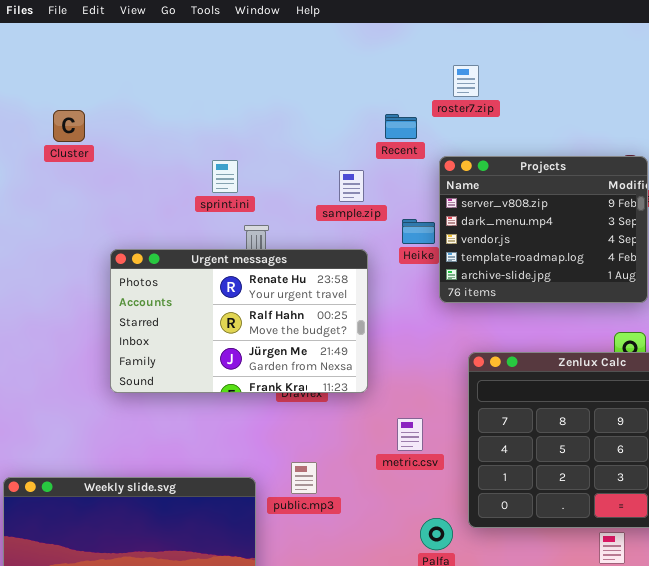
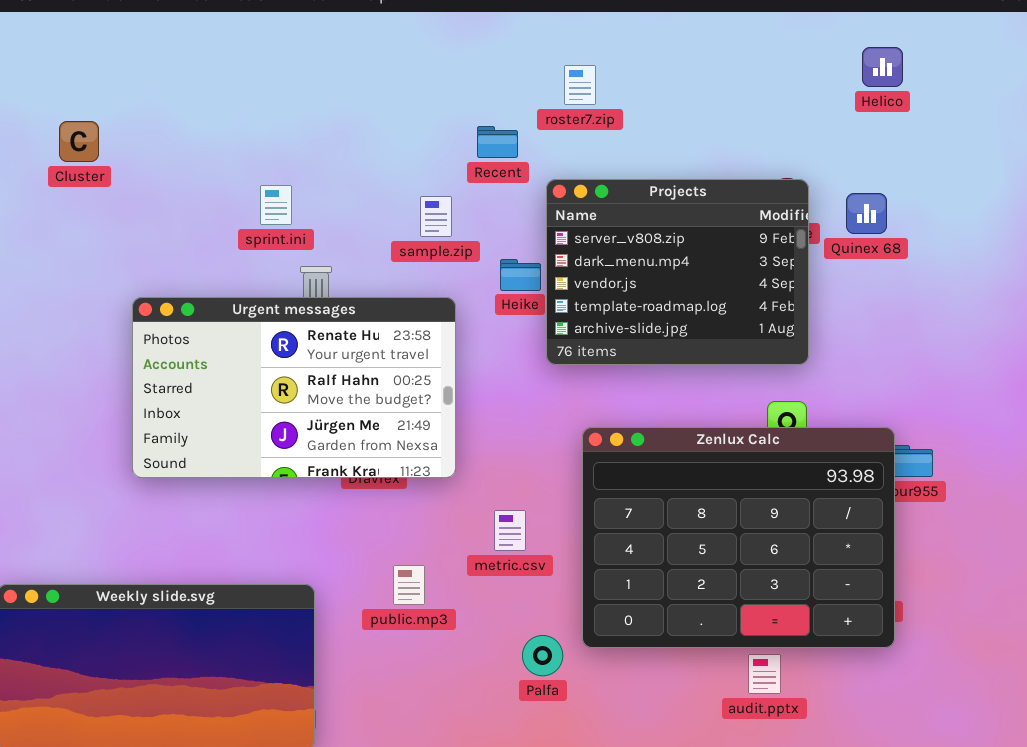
public.mp3: [291,462,317,494] -> [393,565,425,605], moved

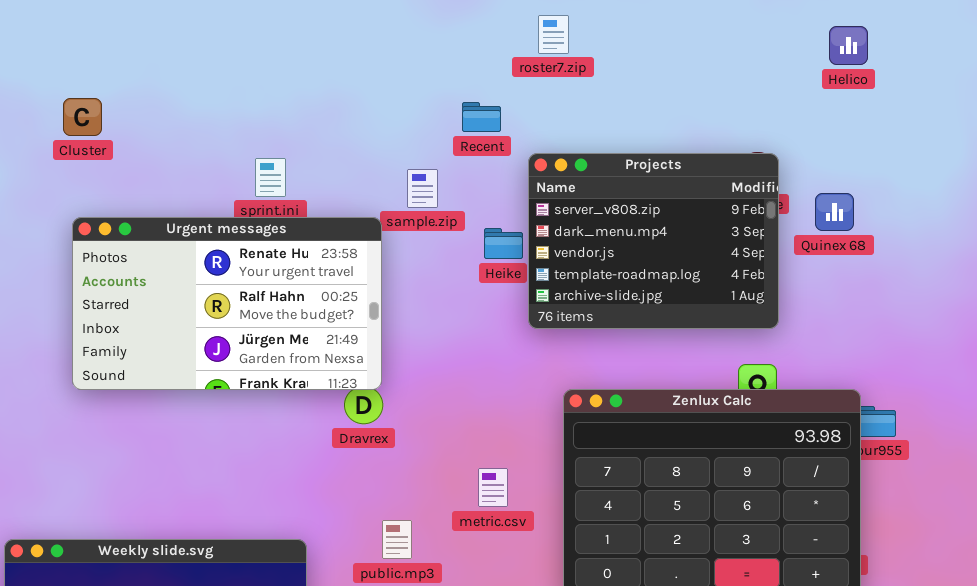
roster7.zip: [564,65,596,105] -> [538,15,569,54], moved
Quinex 68: [846,193,887,234] -> [815,193,854,231], moved
Urgent messages: [132,297,456,478] -> [72,217,382,390], moved

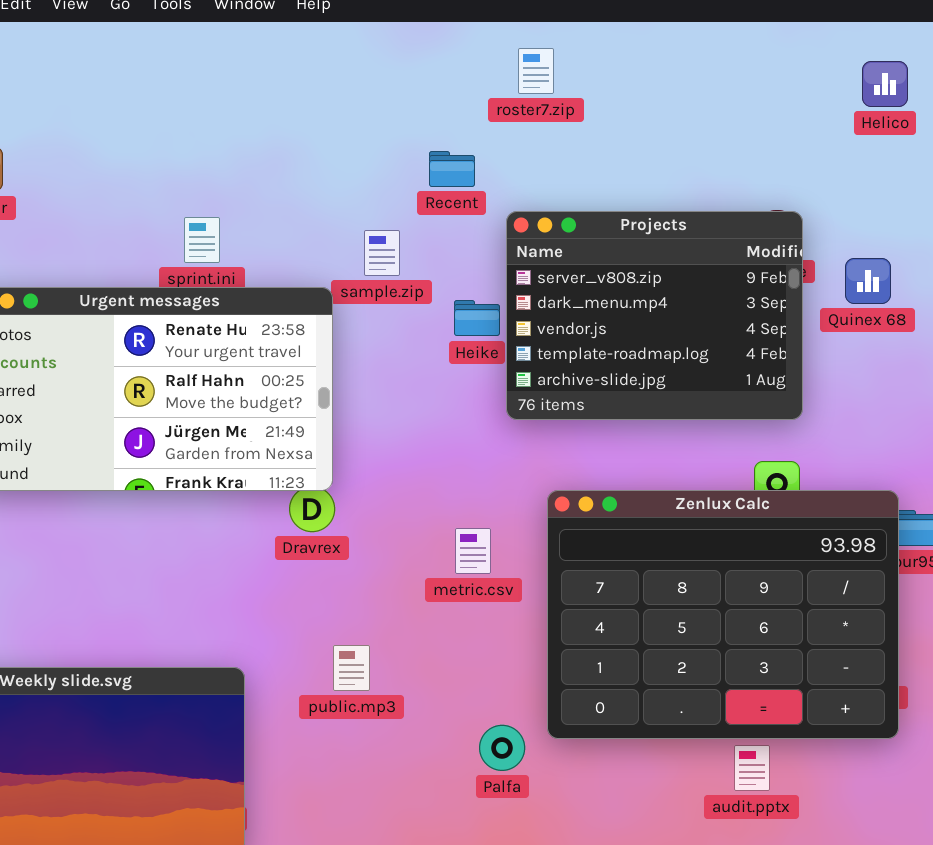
metric.csv: [478,468,508,507] -> [455,528,491,574], moved

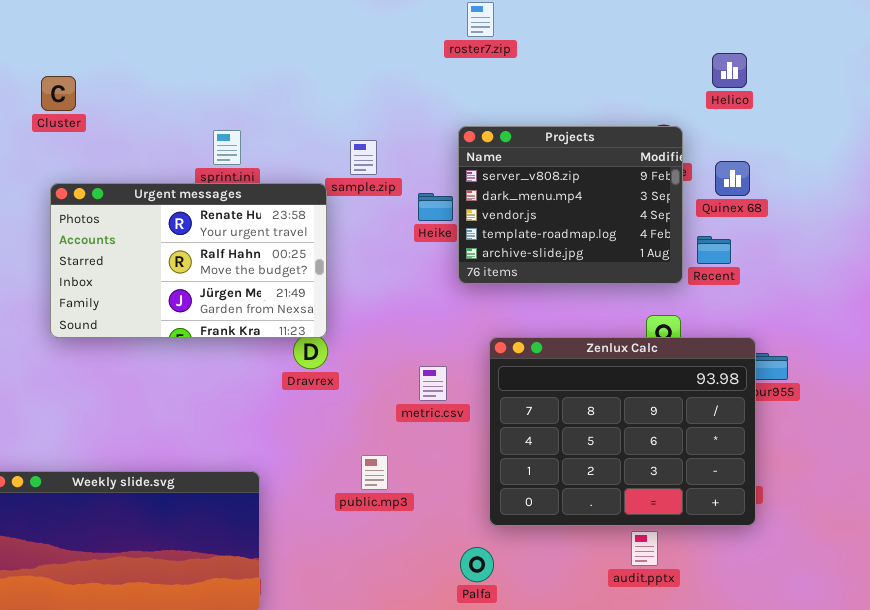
Helico: [862,61,908,107] -> [712,53,747,88], moved
Recent: [429,151,475,187] -> [697,236,731,264], moved
public.mp3: [333,645,370,691] -> [361,455,388,490], moved
Palfa: [479,725,525,771] -> [460,547,494,582], moved

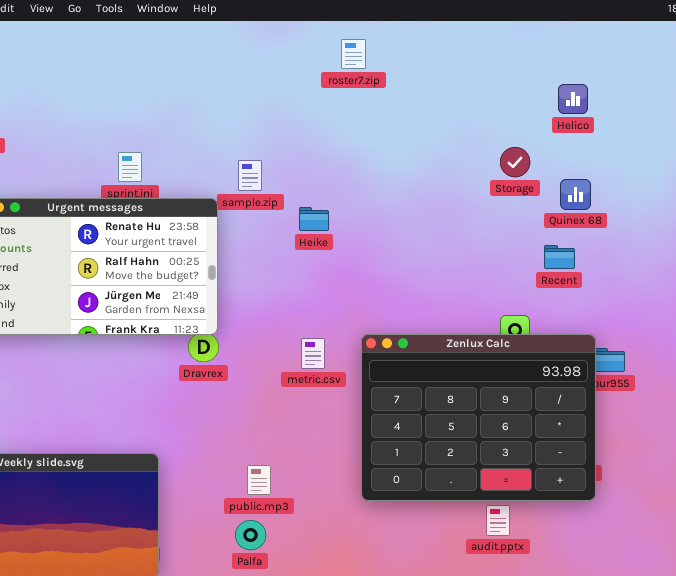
Projects: [458,126,683,284] -> none, closed
metric.csv: [419,366,447,401] -> [301,338,325,369], moved
public.mp3: [361,455,388,490] -> [247,465,271,495], moved
Palfa: [460,547,494,582] -> [235,520,266,550], moved

